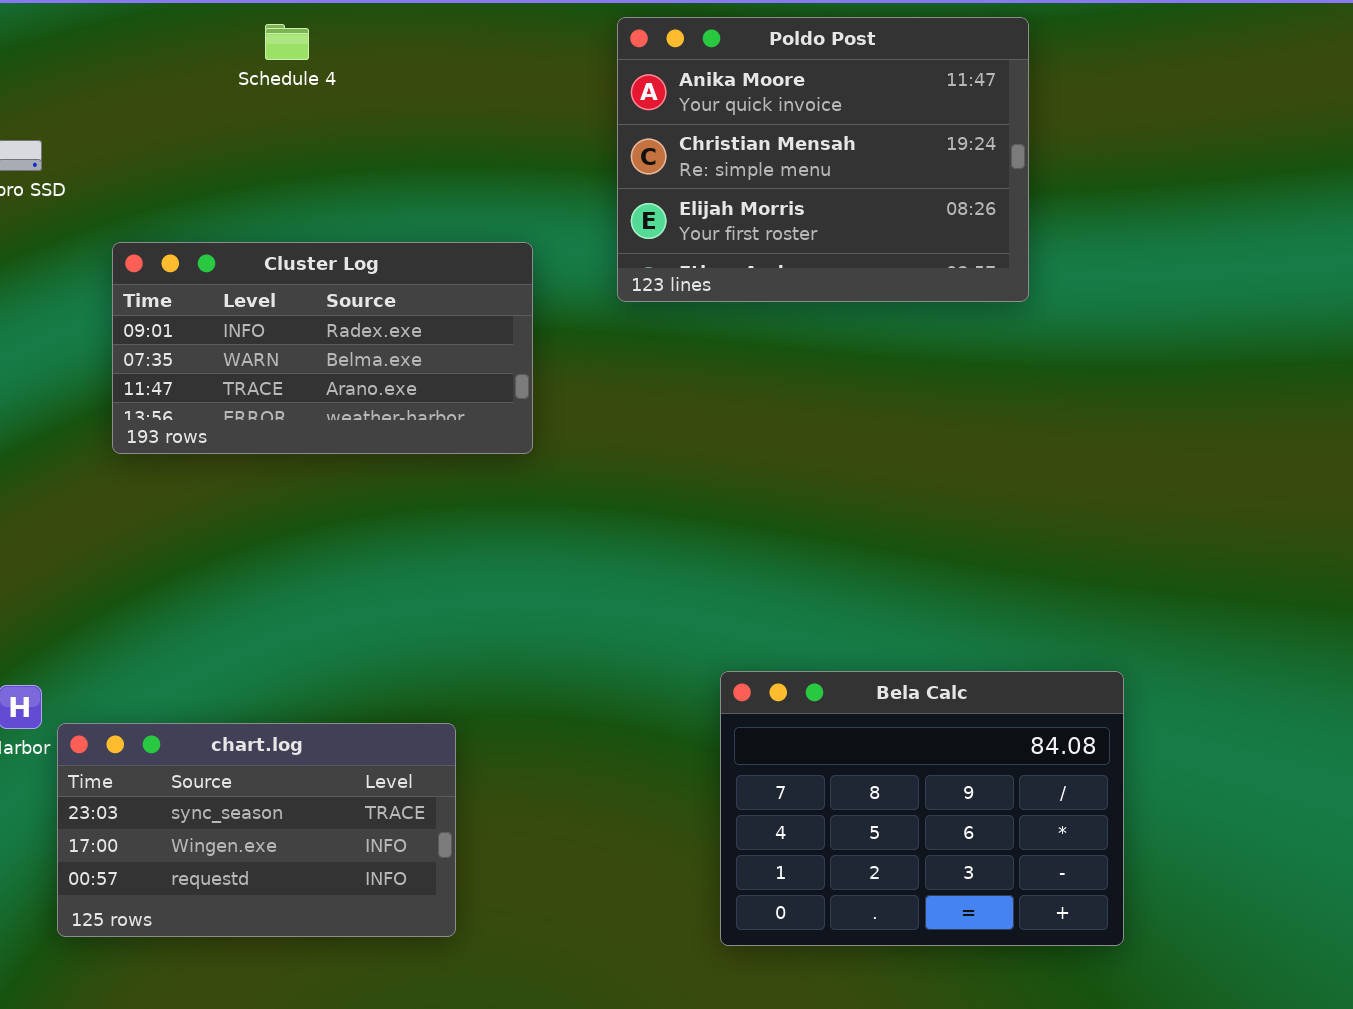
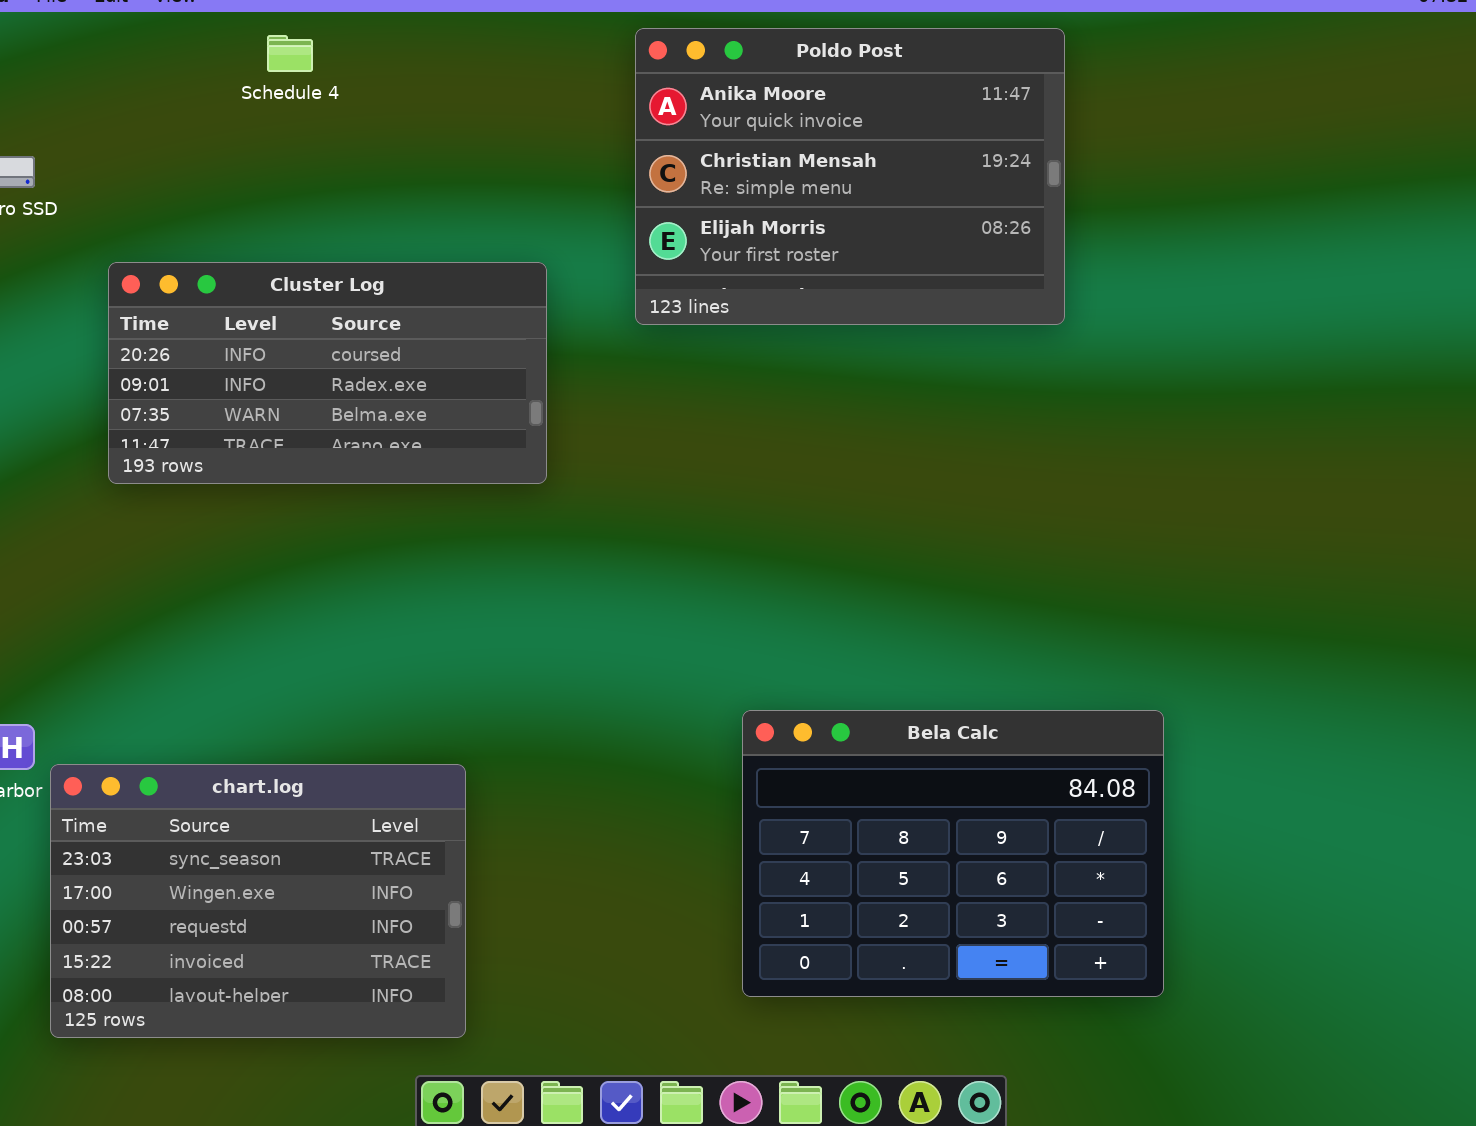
Cluster Log: [112,242,533,454] -> [108,262,547,484], scrolled up 1 row
chart.log: [57,723,456,937] -> [50,764,466,1038], resized

